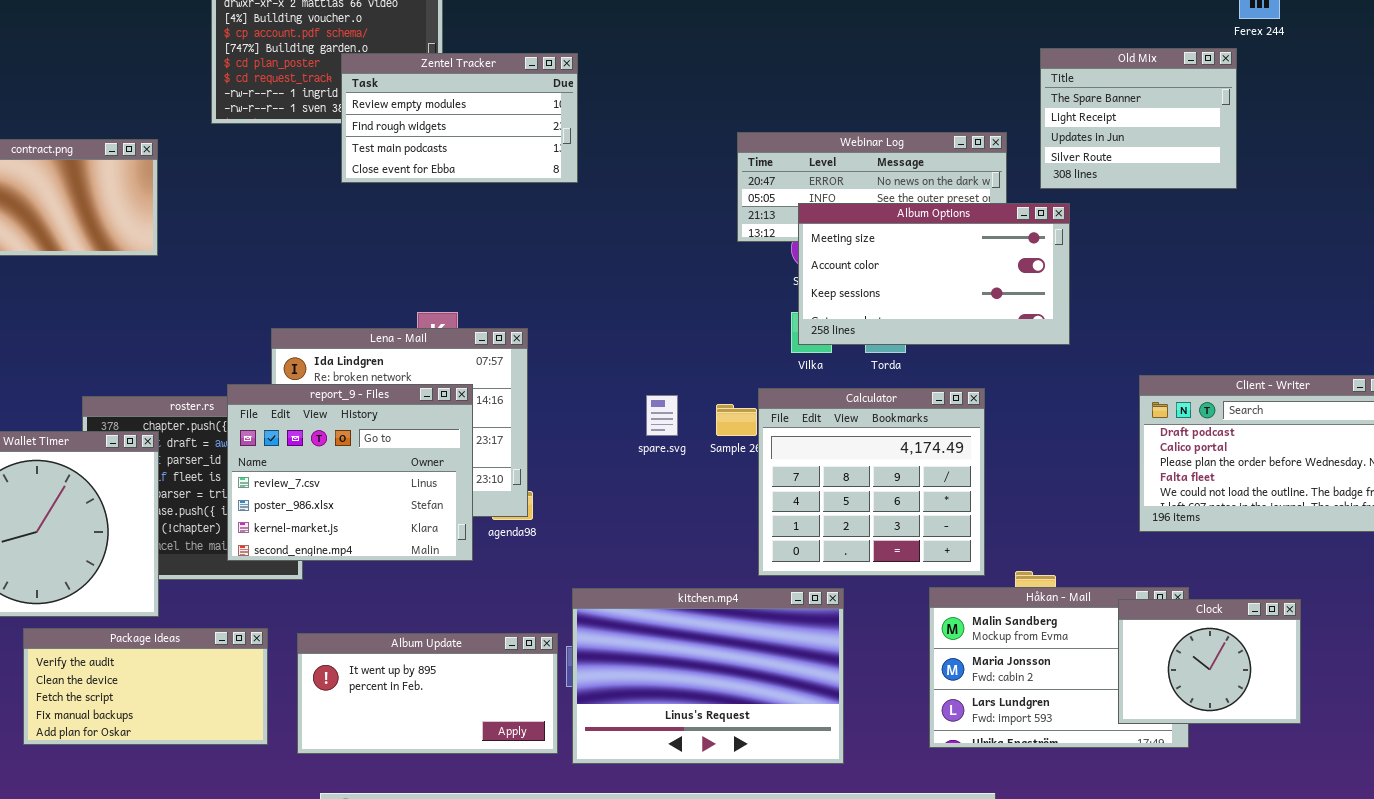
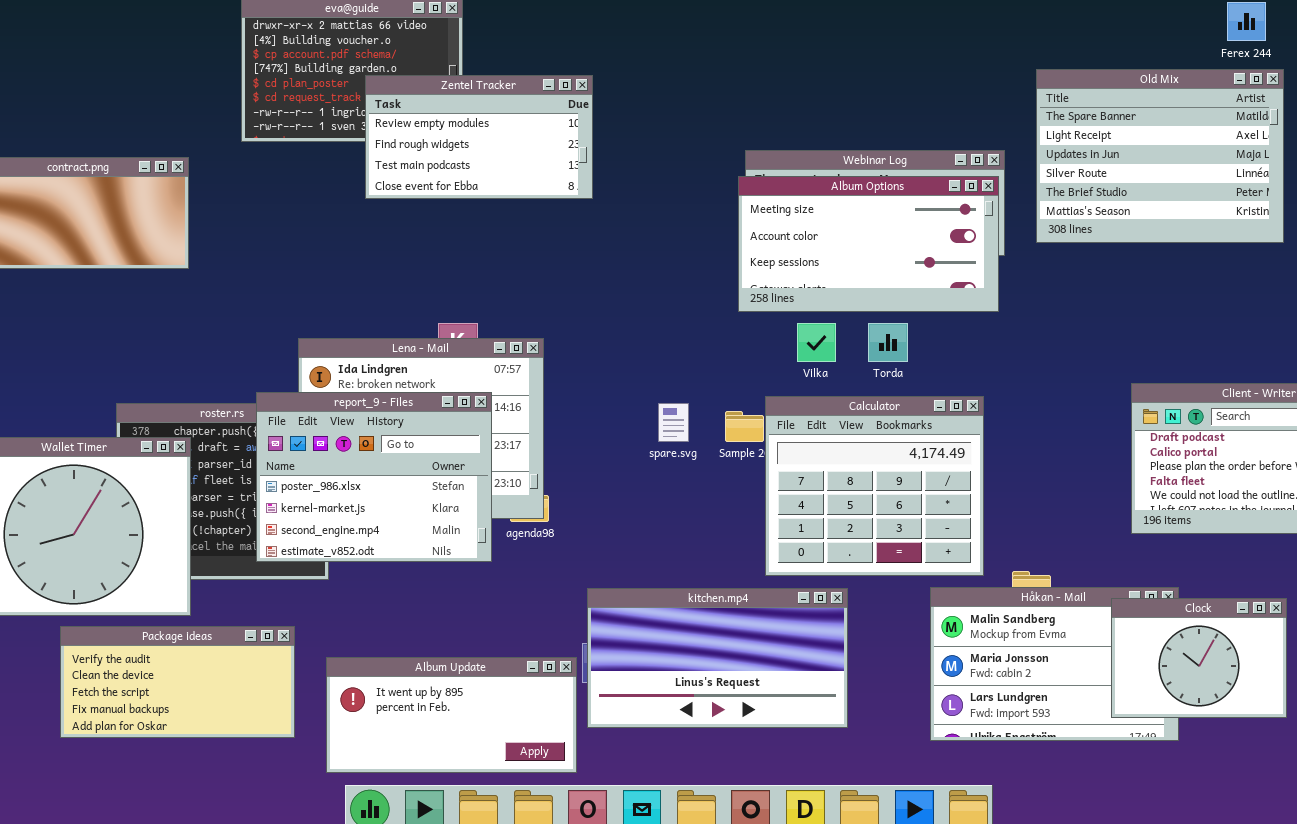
Old Mix: [1040,48,1237,189] -> [1036,69,1284,243], resized
Album Options: [798,203,1070,345] -> [738,176,999,312], moved
report_9 - Files: [227,384,473,561] -> [256,392,492,562], scrolled down 1 row
kitchen.mp4: [572,588,844,764] -> [587,588,848,728], resized
Album Update: [297,633,558,754] -> [326,657,577,773], moved

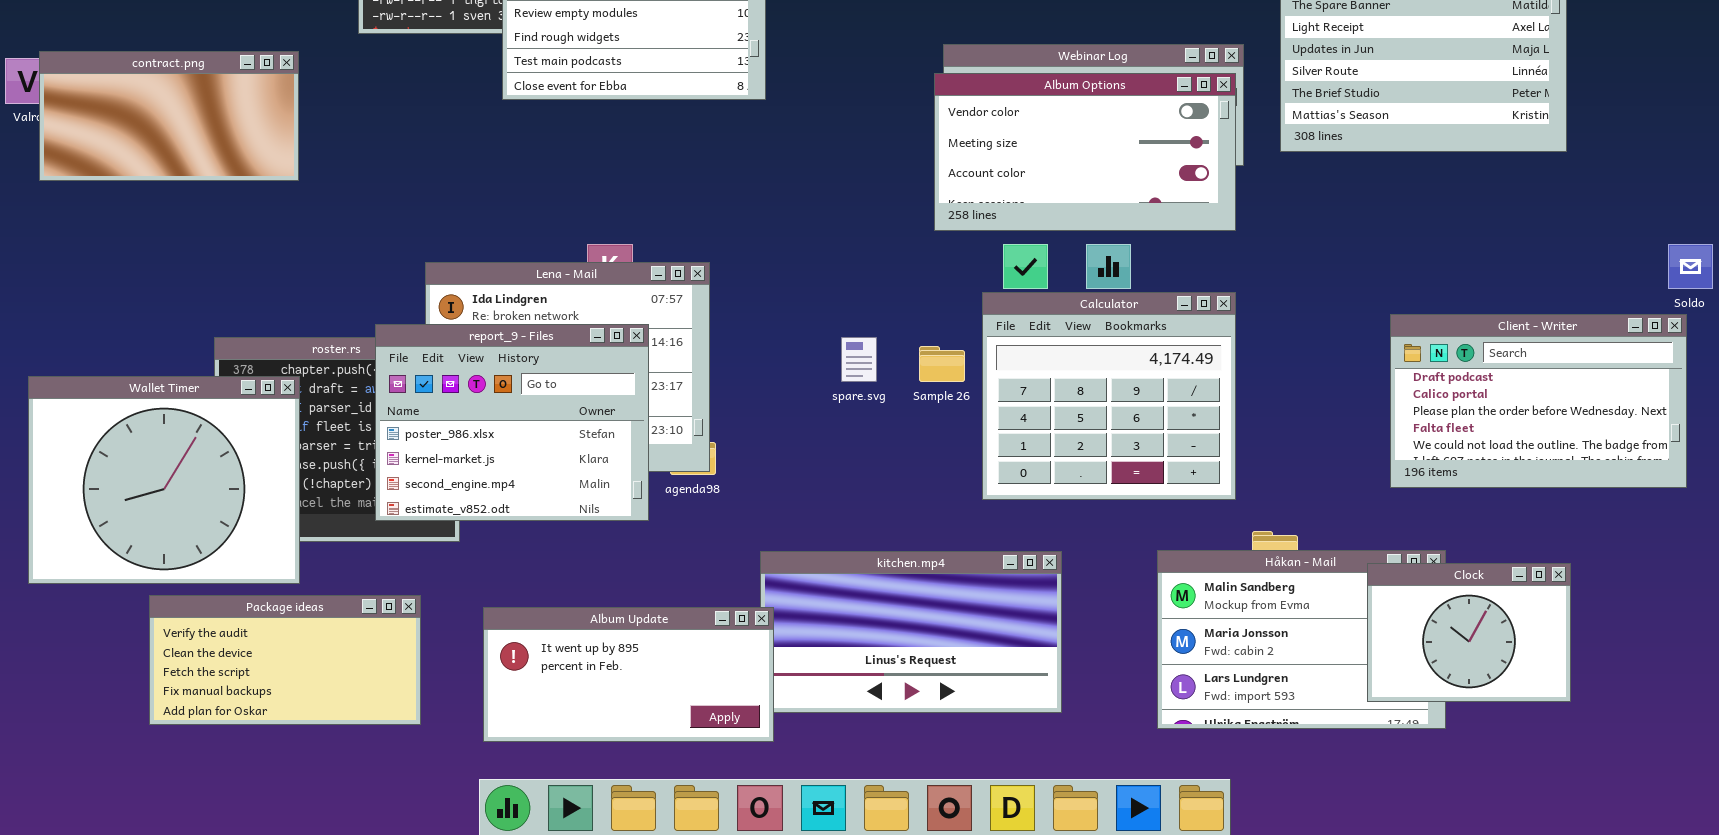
Album Options: [738,176,999,312] -> [934,73,1236,231], scrolled up 1 row
Calculator: [765,396,984,576] -> [982,292,1236,500], moved
Album Update: [326,657,577,773] -> [483,607,774,742], moved

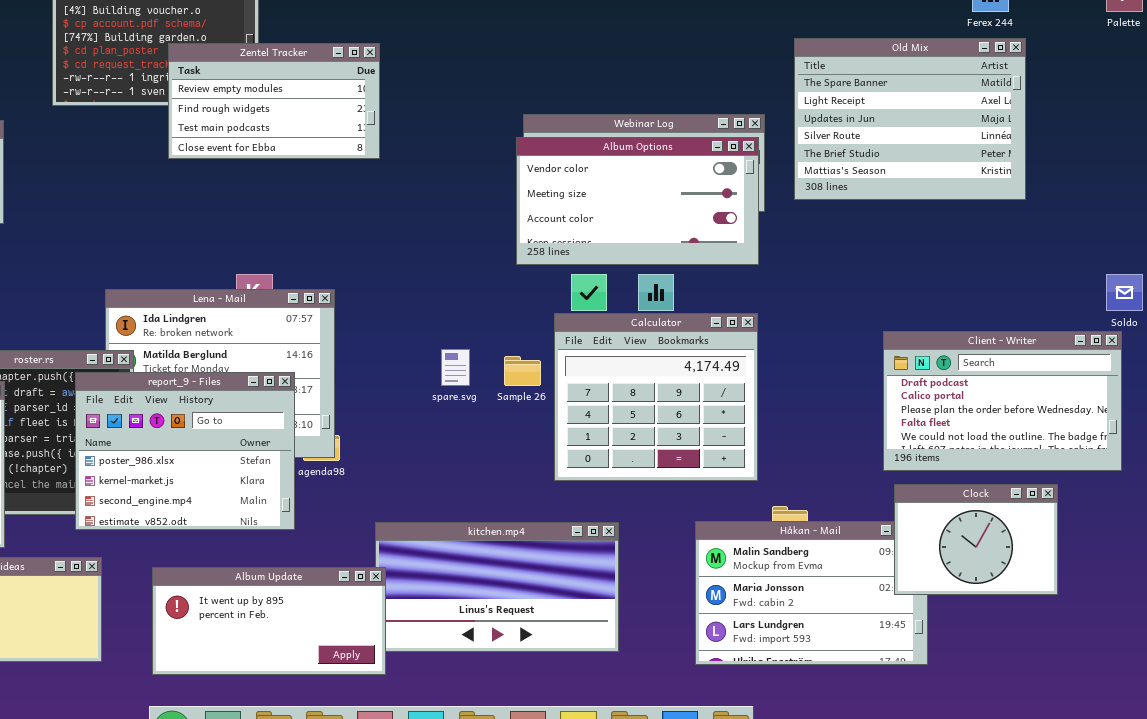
report_9 - Files: [375,324,649,521] -> [75,372,295,530], moved
Clock: [1367,563,1571,702] -> [894,484,1058,595], moved

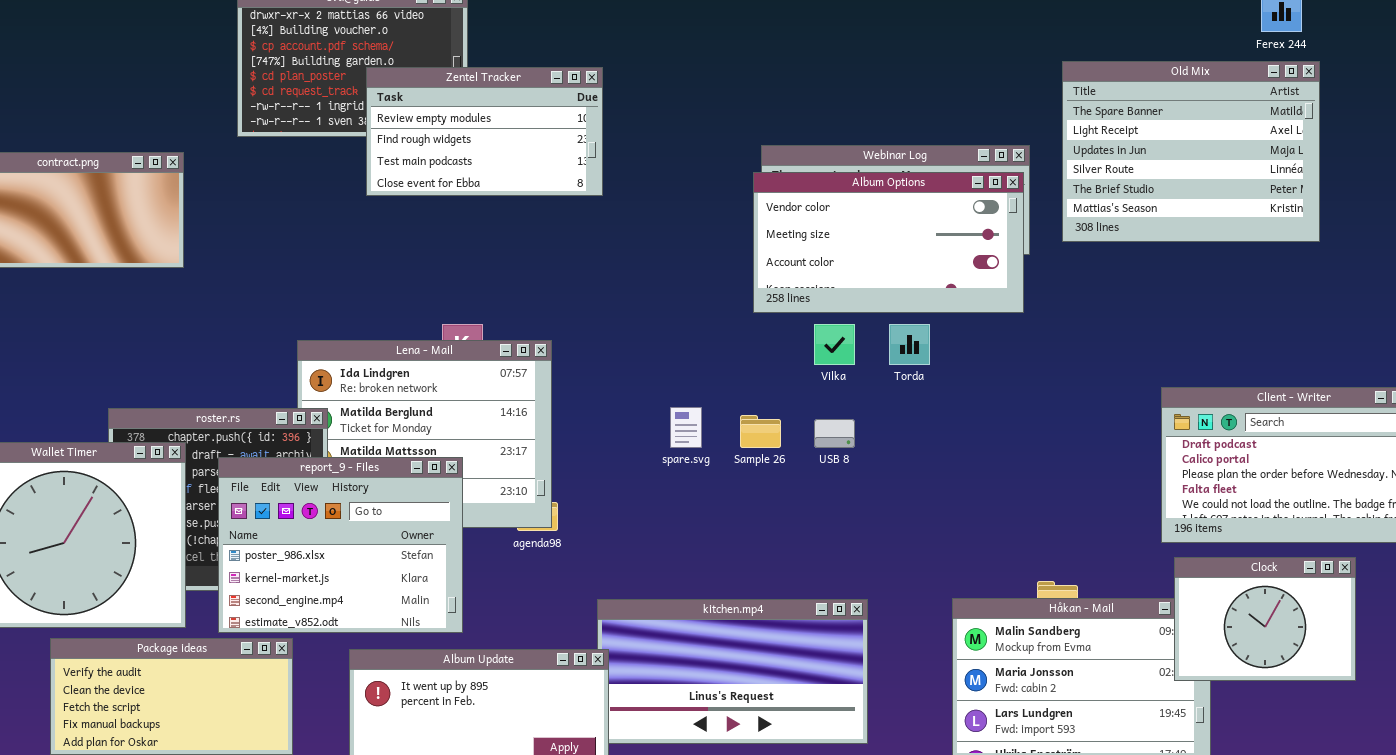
Calculator: [554,313,758,481] -> none, closed
report_9 - Files: [75,372,295,530] -> [218,457,463,633], moved

